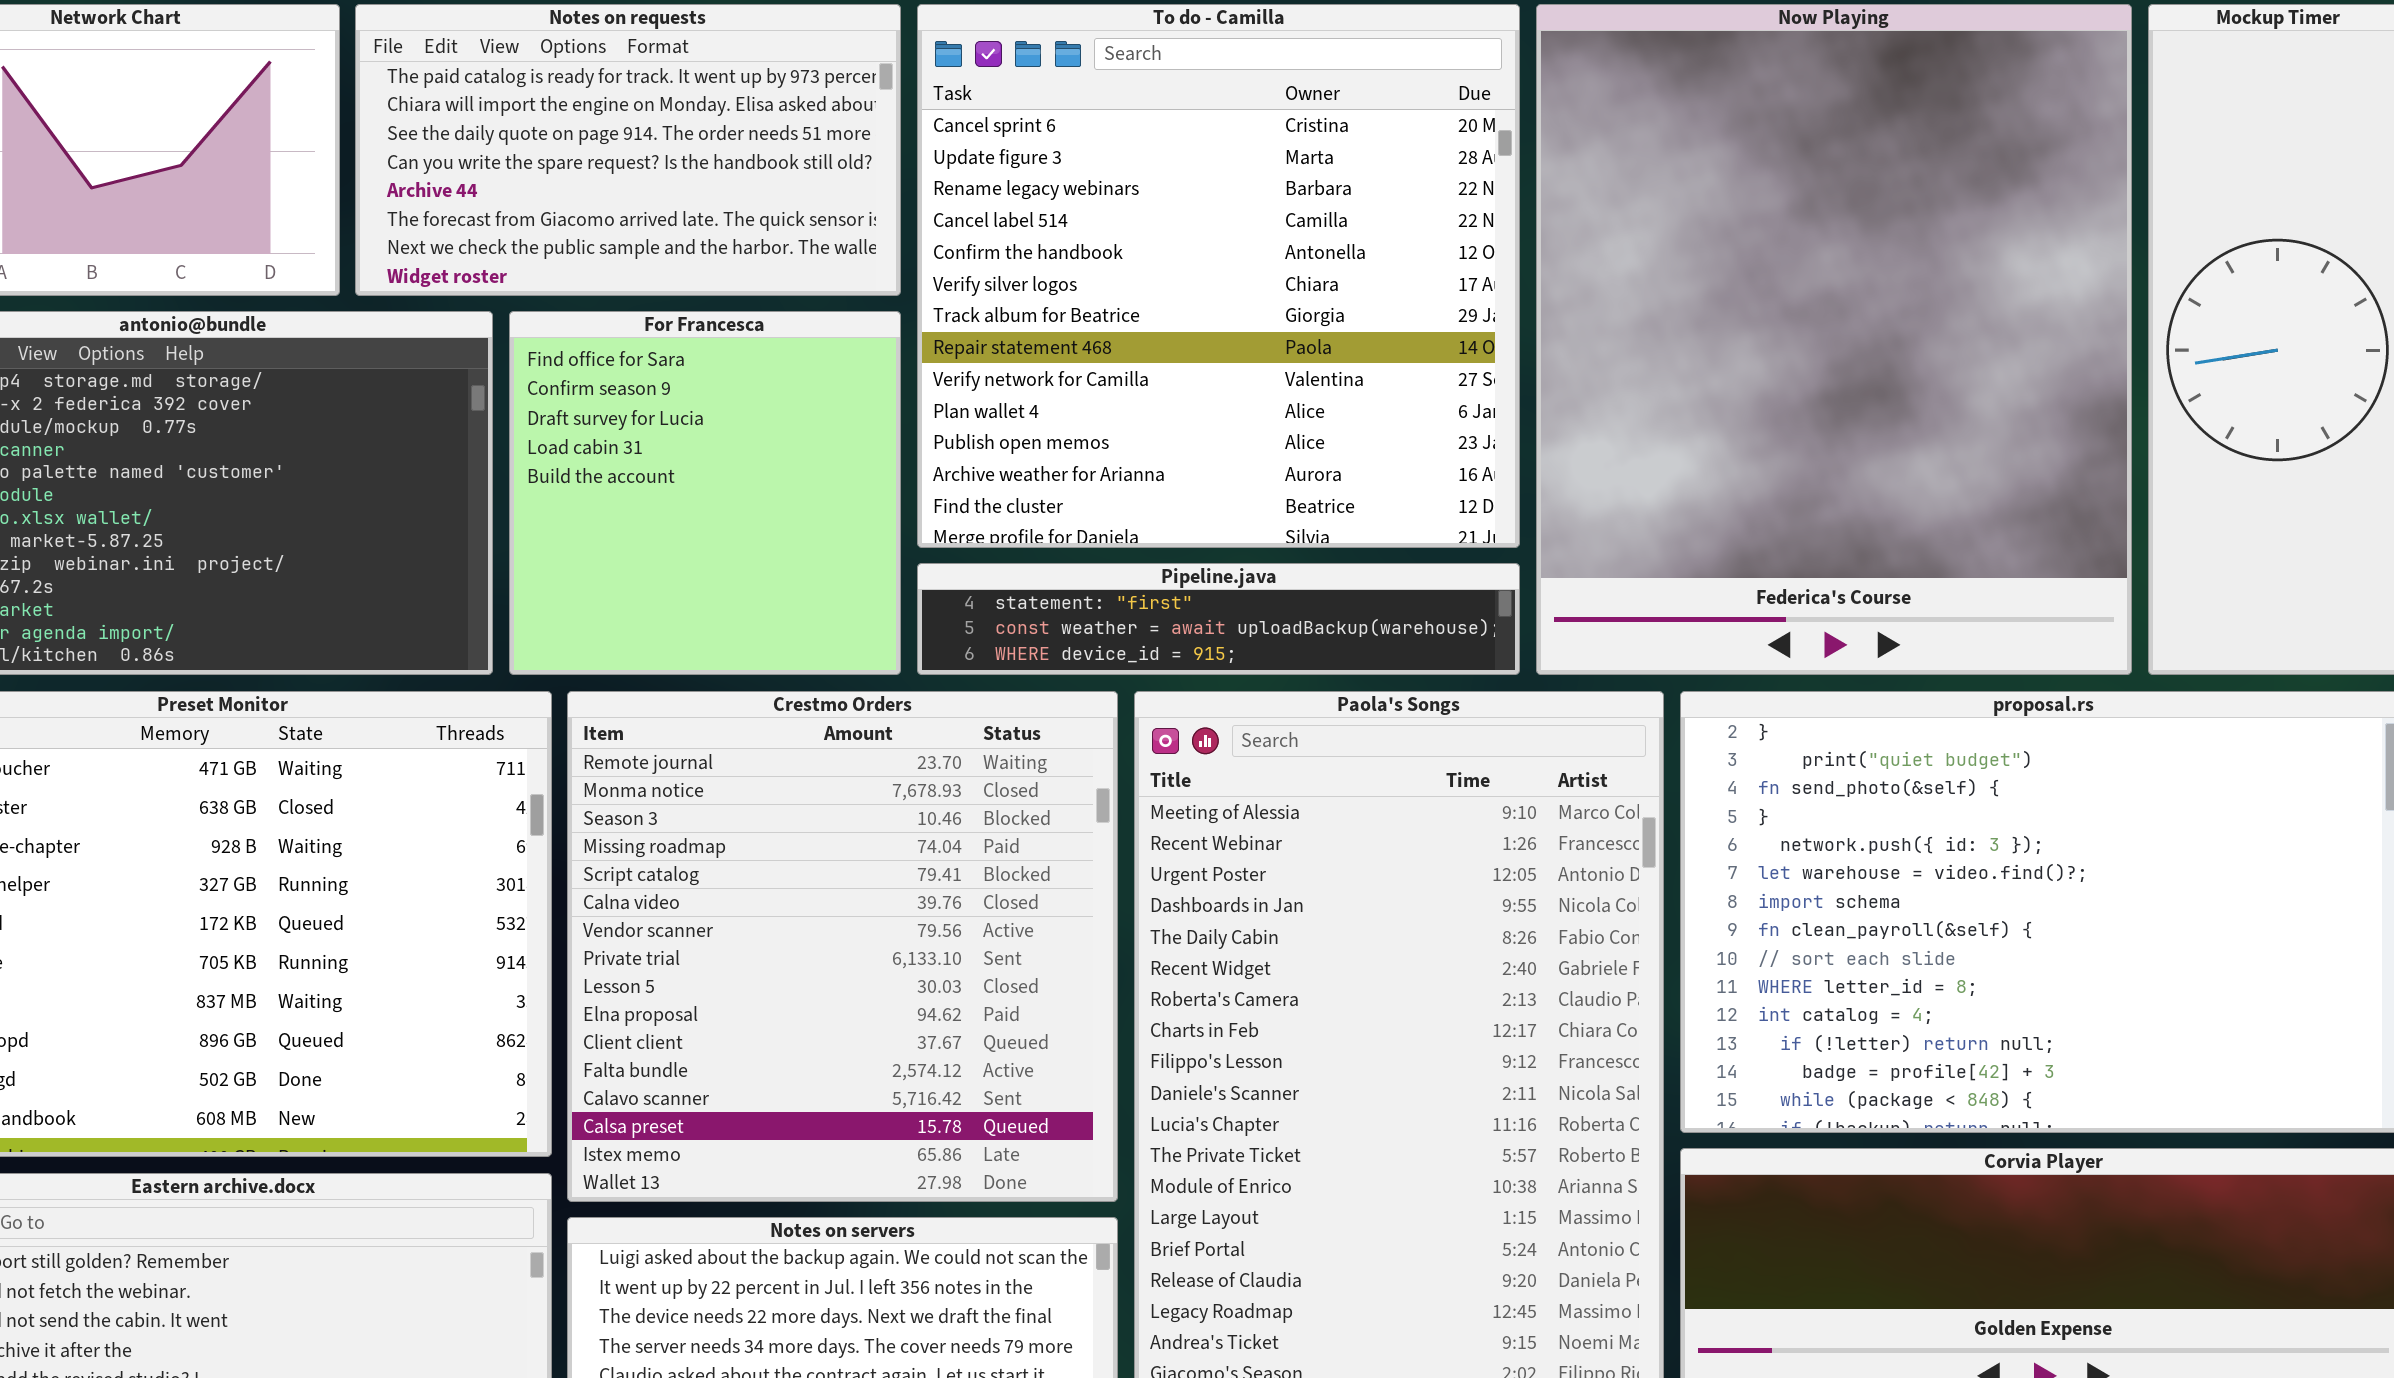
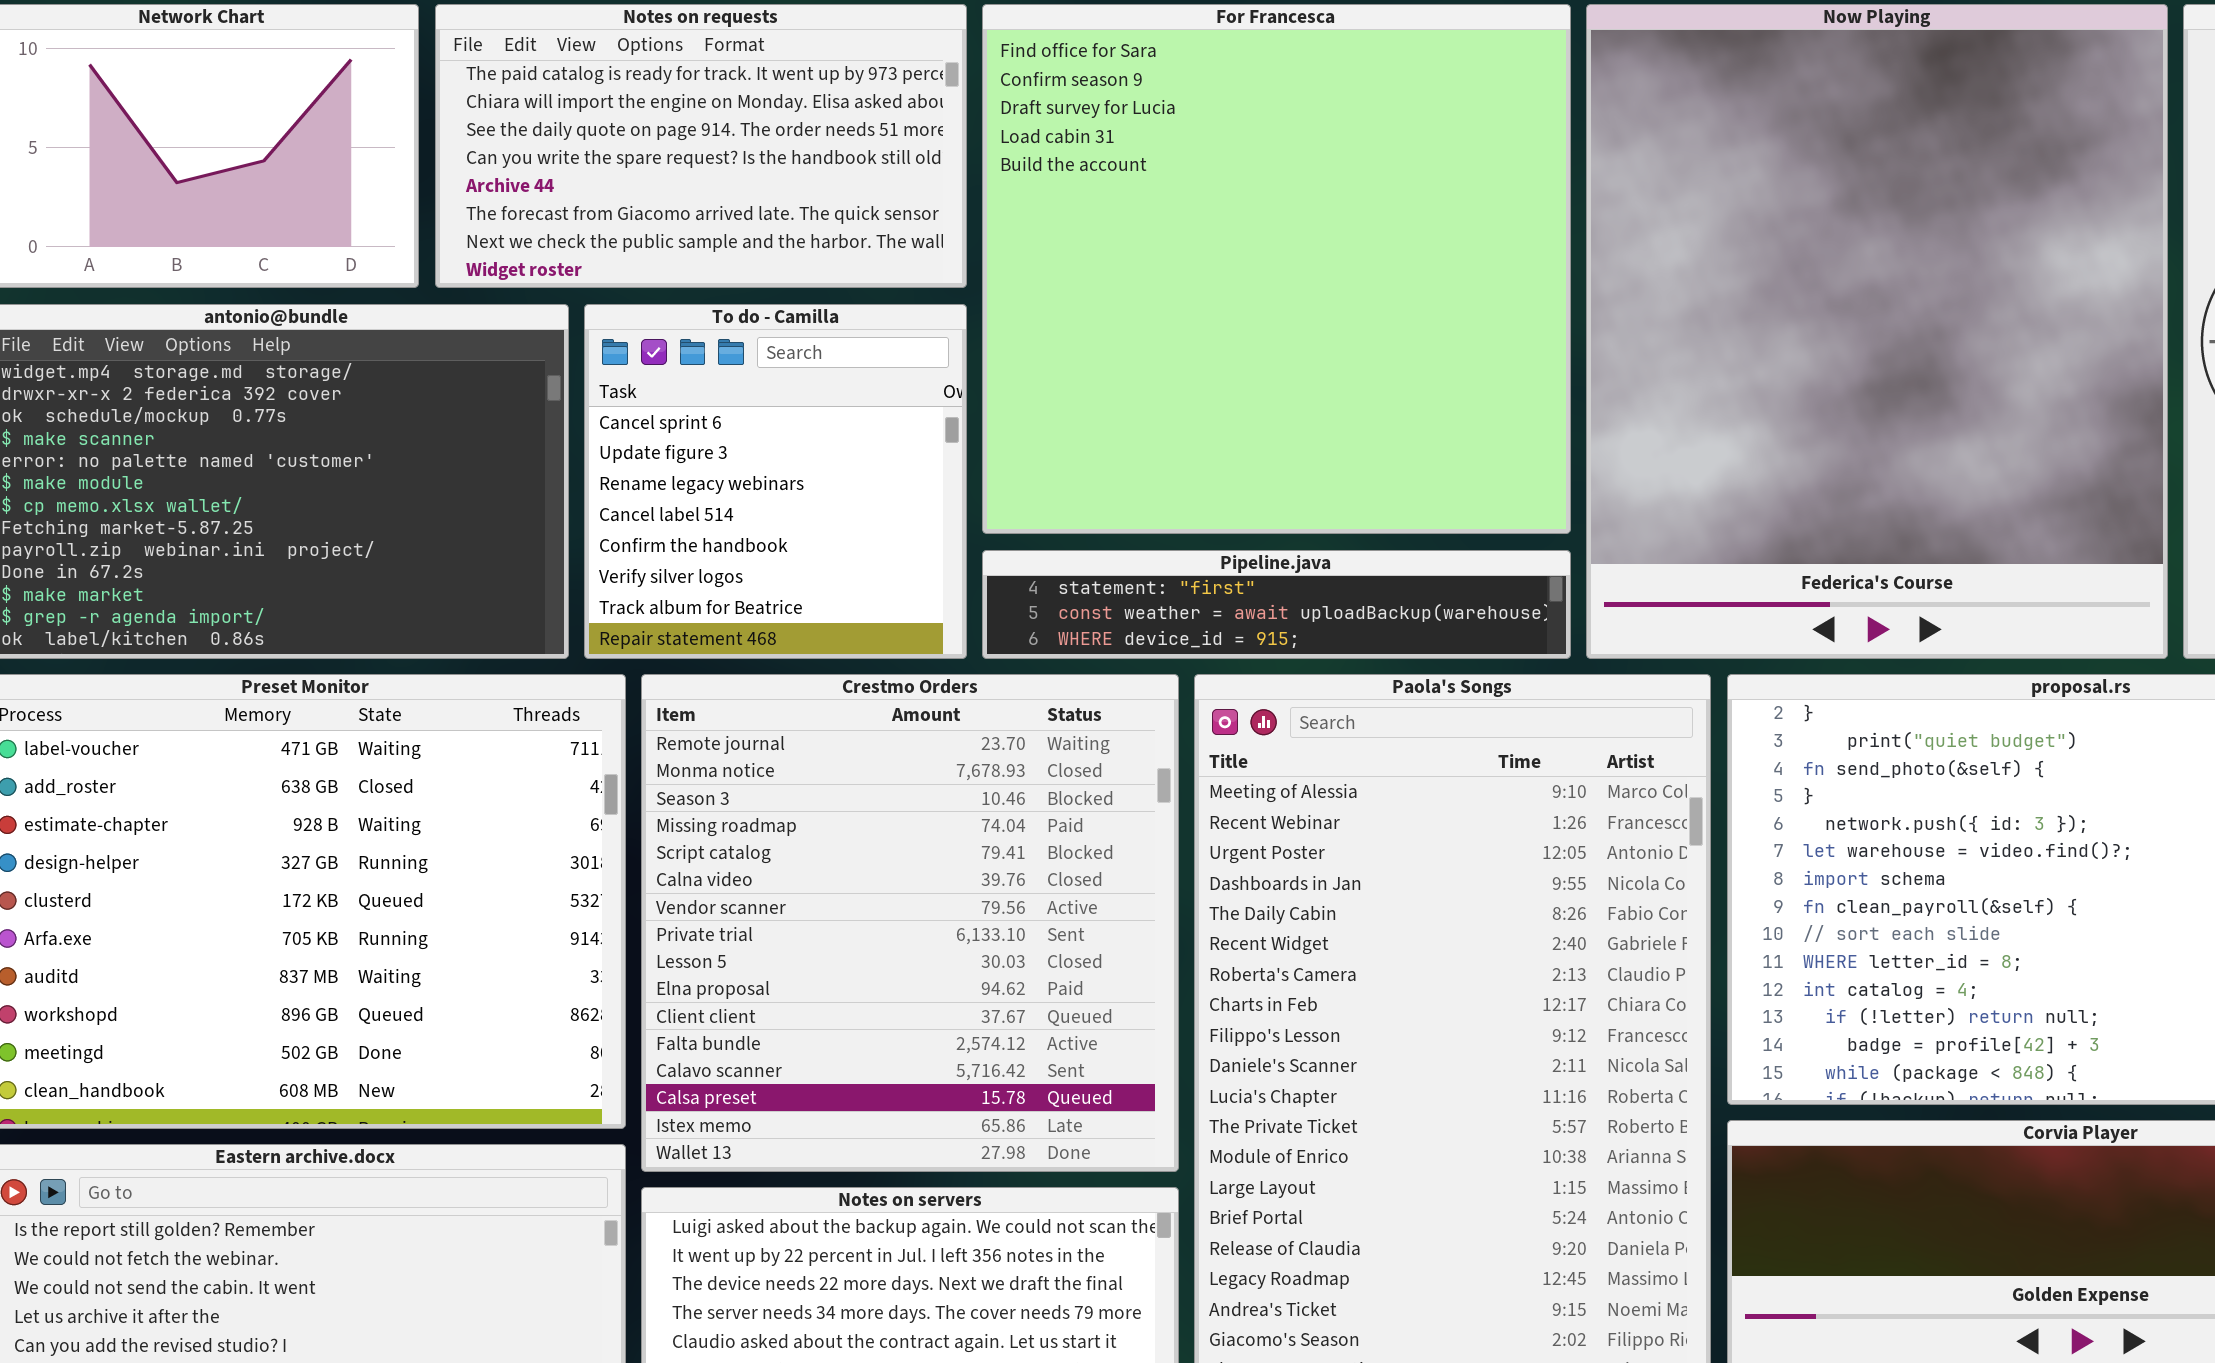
To do - Camilla: [917,4,1520,548] -> [584,304,967,659], moved, resized
For Francesca: [509,311,901,675] -> [982,4,1571,534], moved, resized

